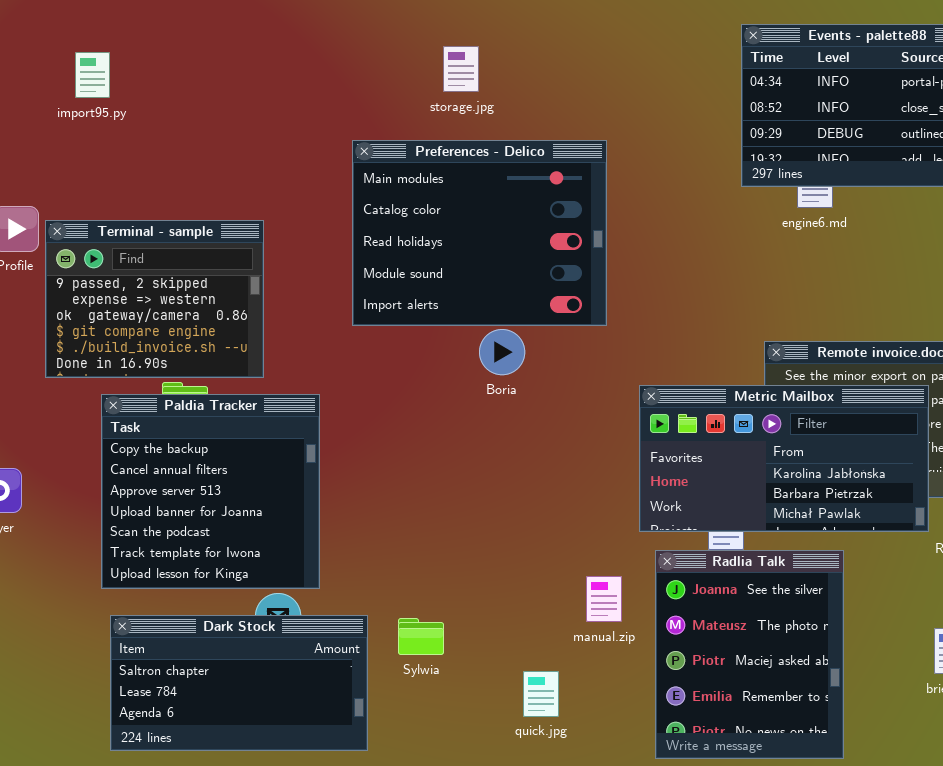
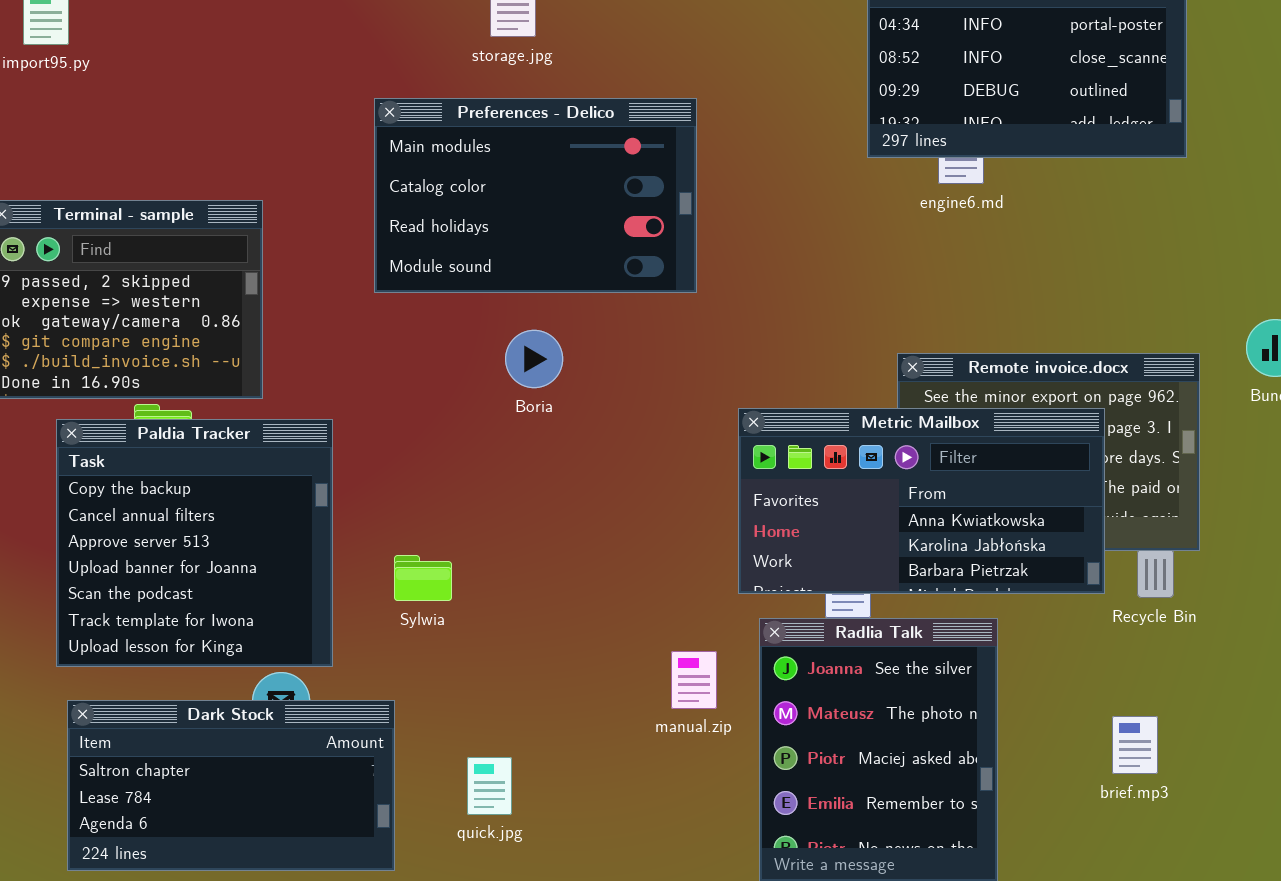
Preferences - Delico: [352,140,607,326] -> [374,98,697,293], resized
Boria: [479,329,525,375] -> [505,330,563,388], moved
Metric Mailbox: [639,385,929,532] -> [738,408,1105,594], scrolled up 1 row
Sylwia: [398,618,444,655] -> [394,555,452,601], moved
quick.jpg: [523,671,559,717] -> [467,757,512,815], moved

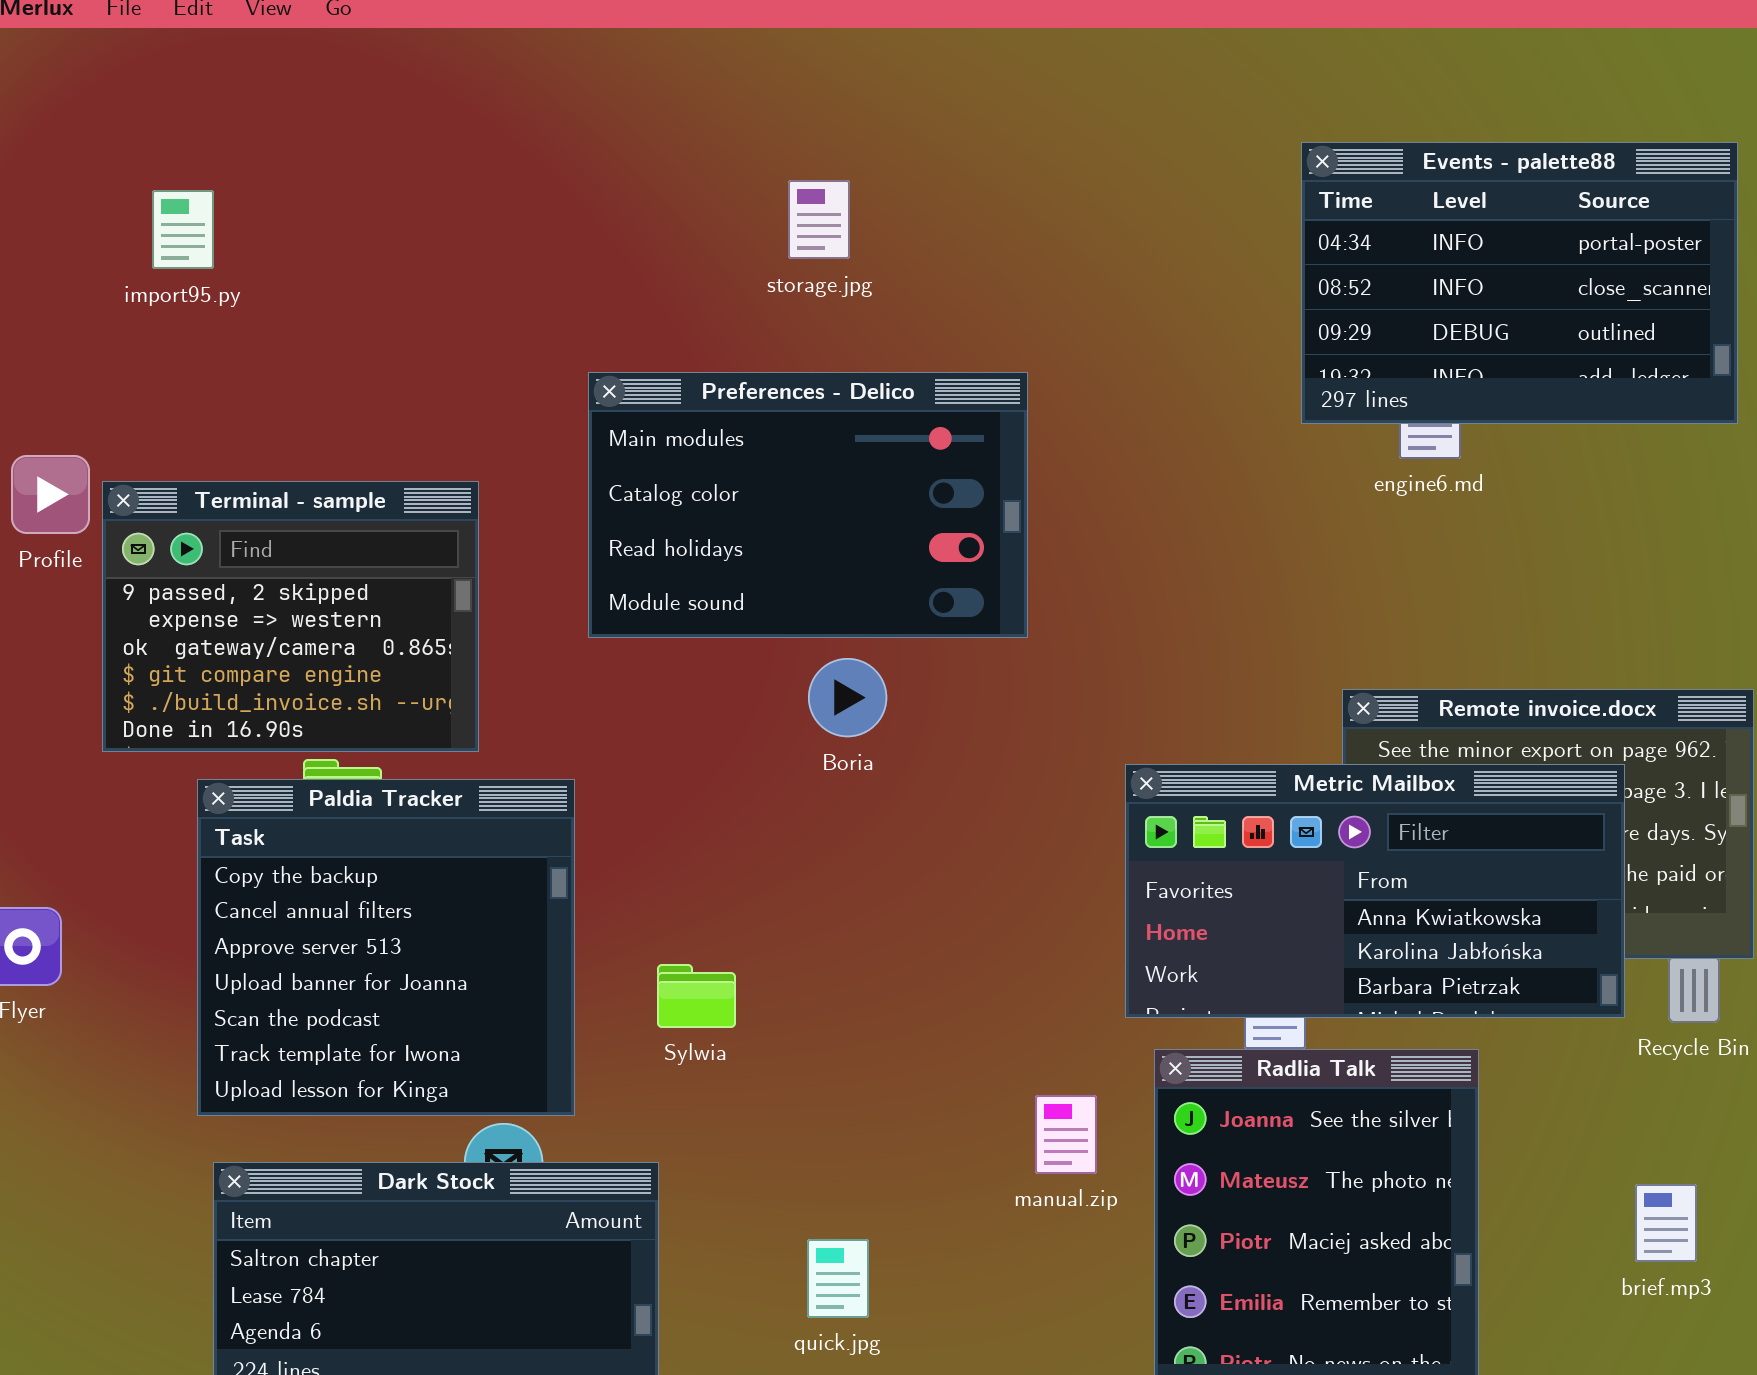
Preferences - Delico: [374,98,697,293] -> [588,372,1028,638], moved
quick.jpg: [467,757,512,815] -> [807,1239,869,1318], moved

